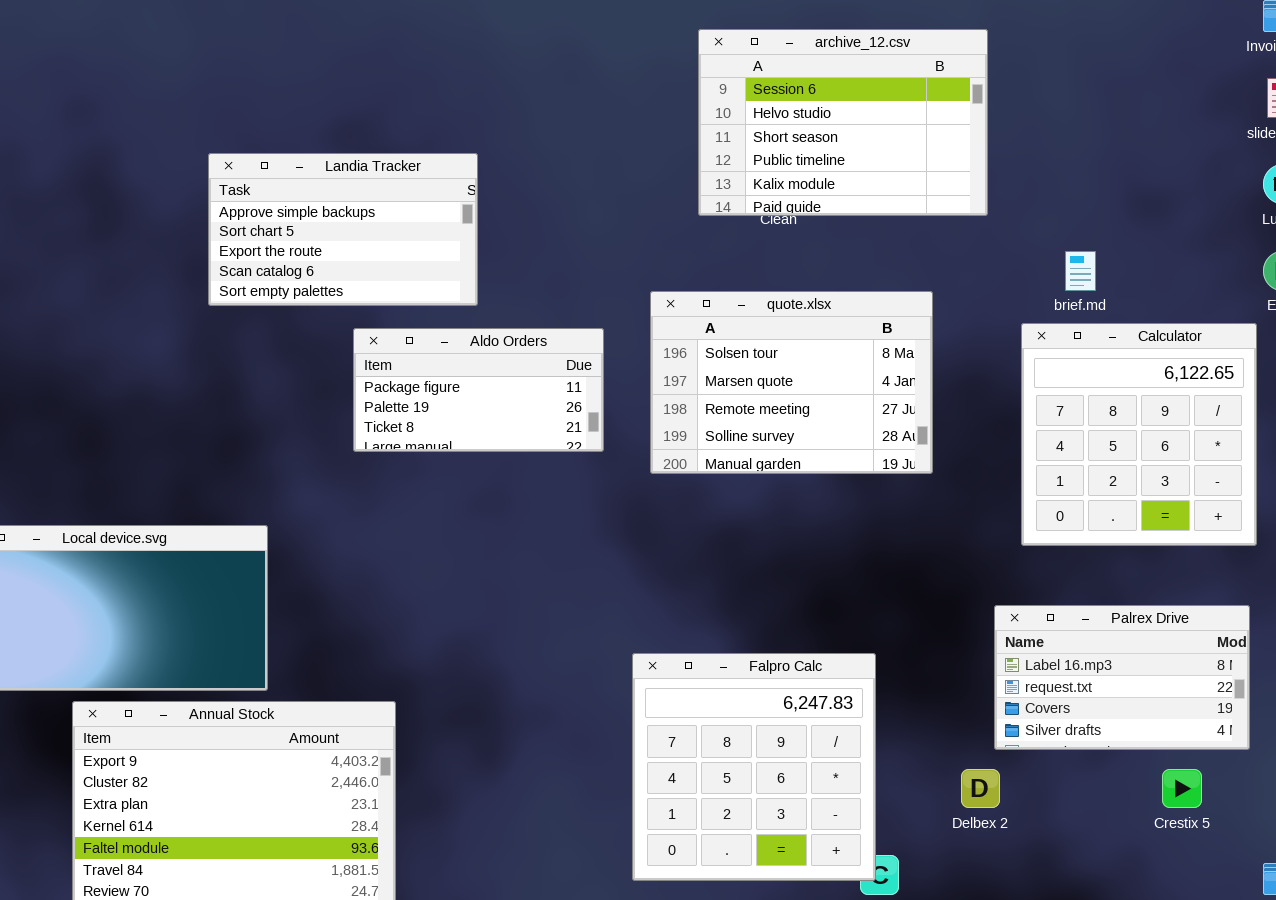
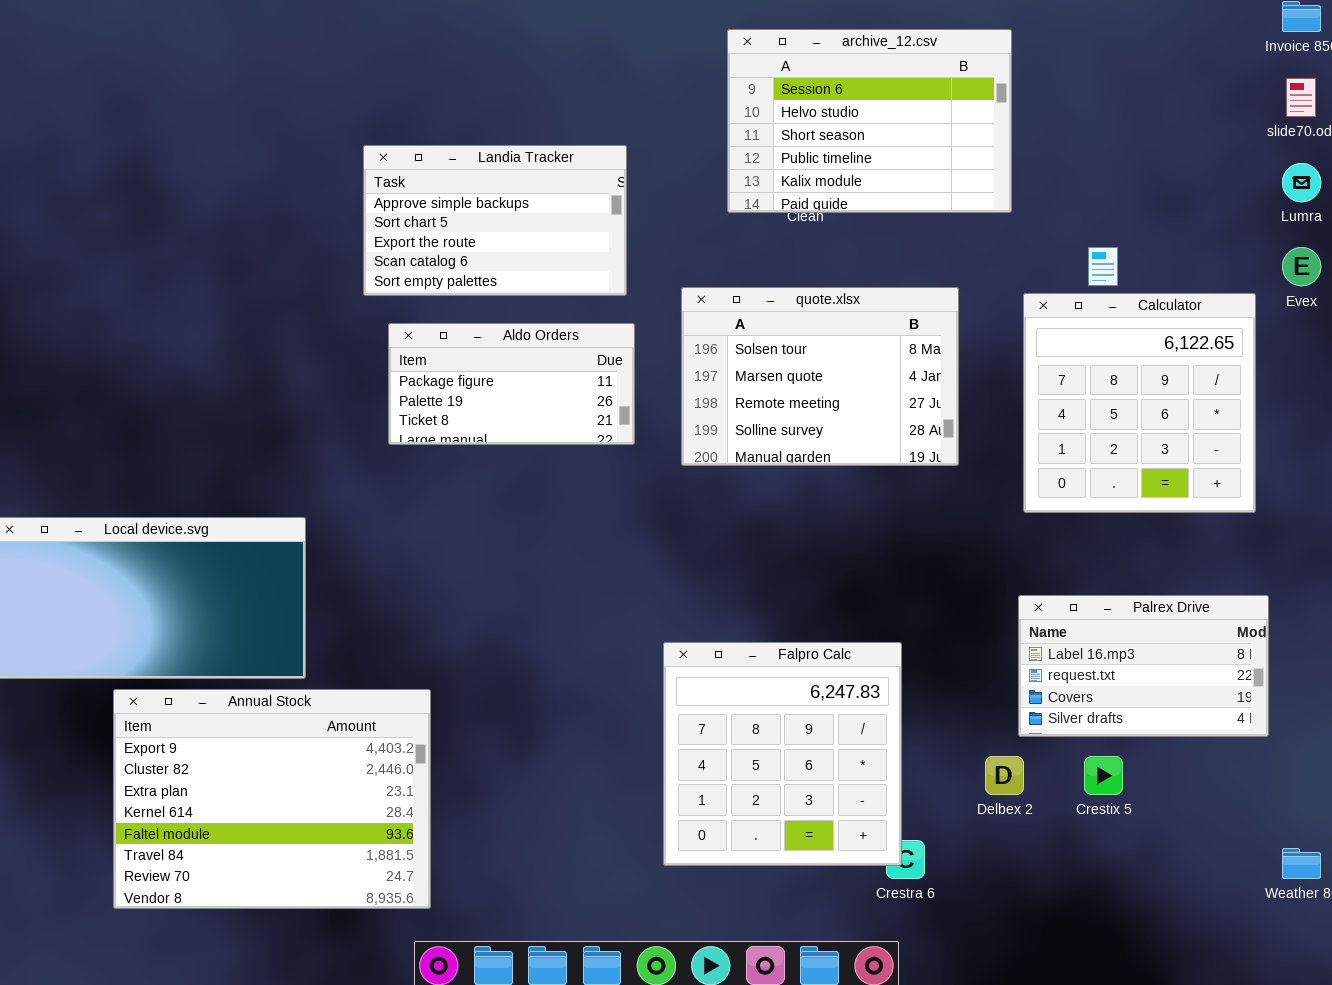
Landia Tracker: [208,153,478,306] -> [363,145,627,296], moved
Calculator: [1021,323,1257,546] -> [1023,293,1256,513], moved
Crestix 5: [1162,769,1202,808] -> [1084,756,1123,795], moved

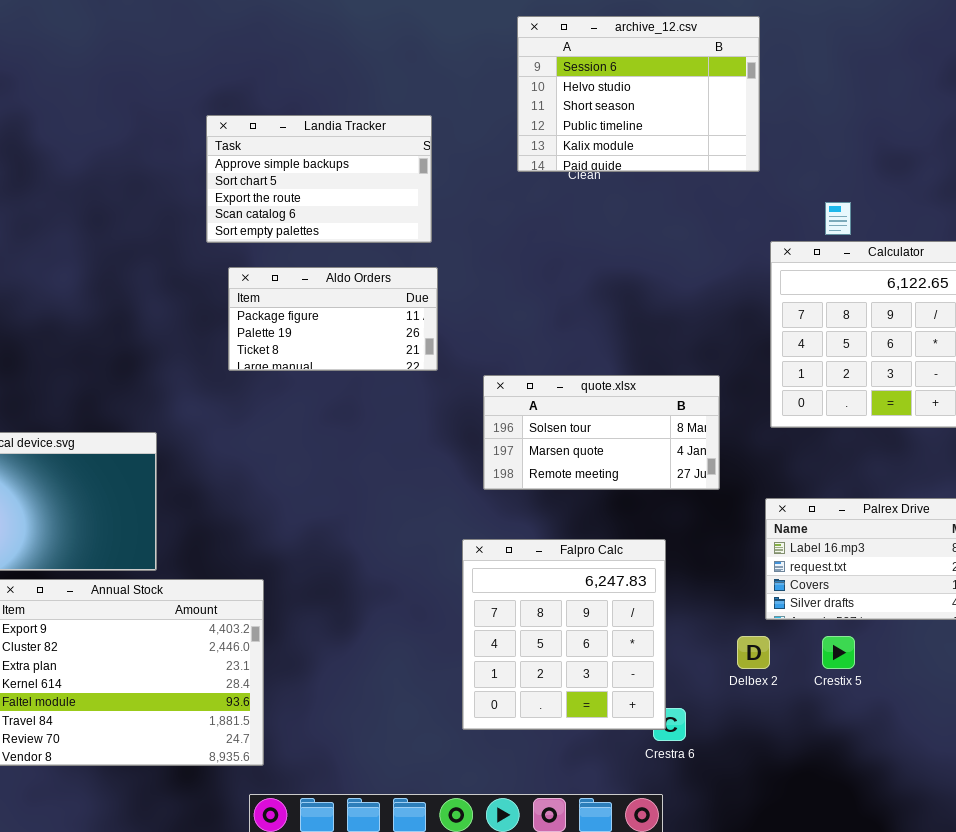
quote.xlsx: [681,287,959,466] -> [483,375,720,490], moved, resized

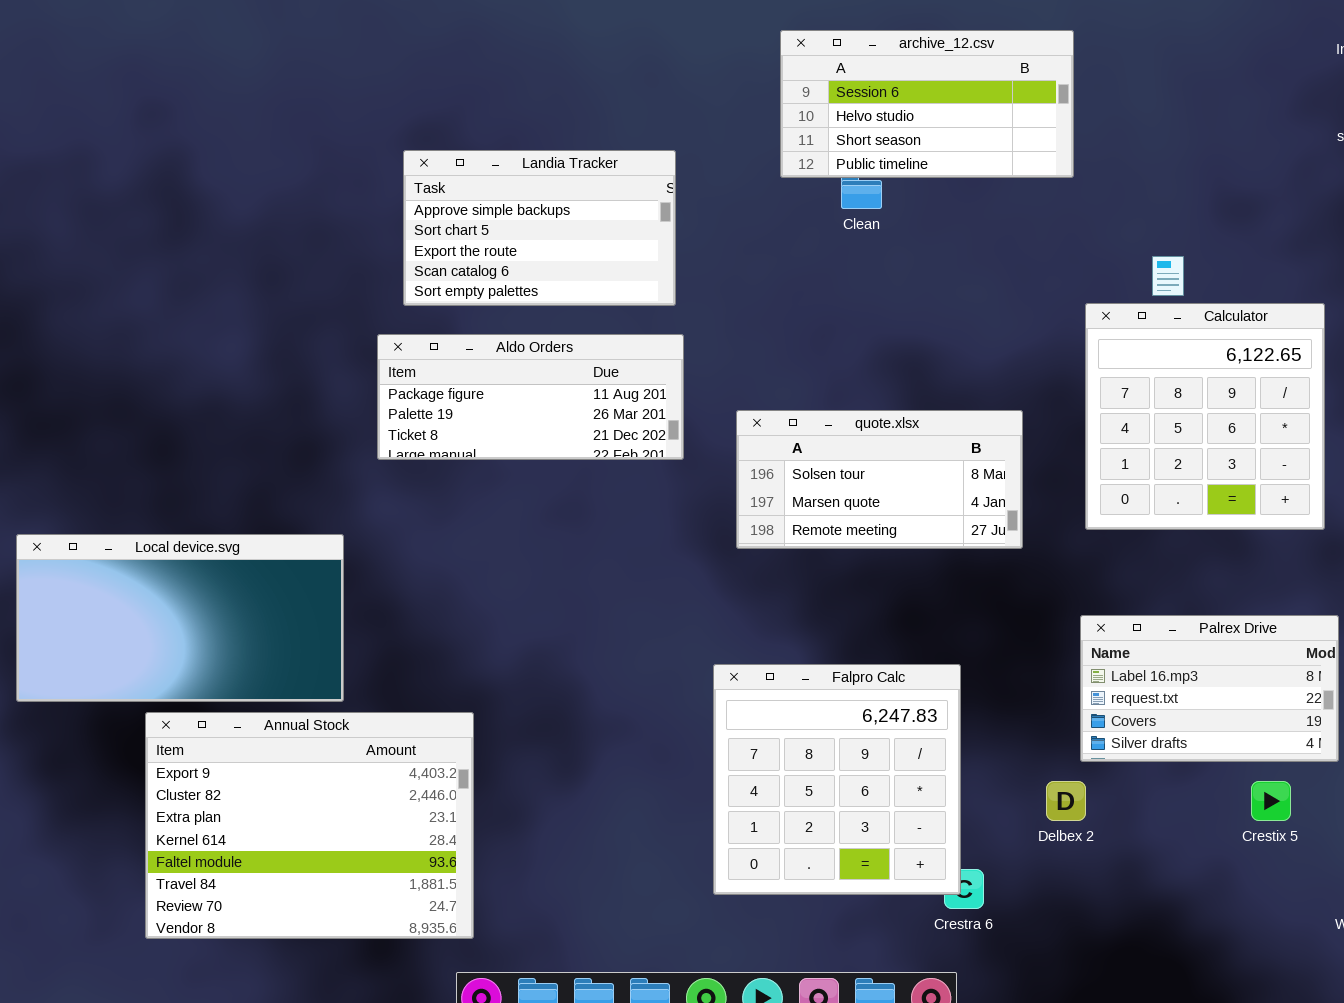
archive_12.csv: [517,16,760,172] -> [780,30,1074,178], resized
Aldo Orders: [228,267,438,371] -> [377,334,684,460], resized
quote.xlsx: [483,375,720,490] -> [736,410,1023,549], moved
Crestix 5: [822,636,855,669] -> [1251,781,1291,821], moved

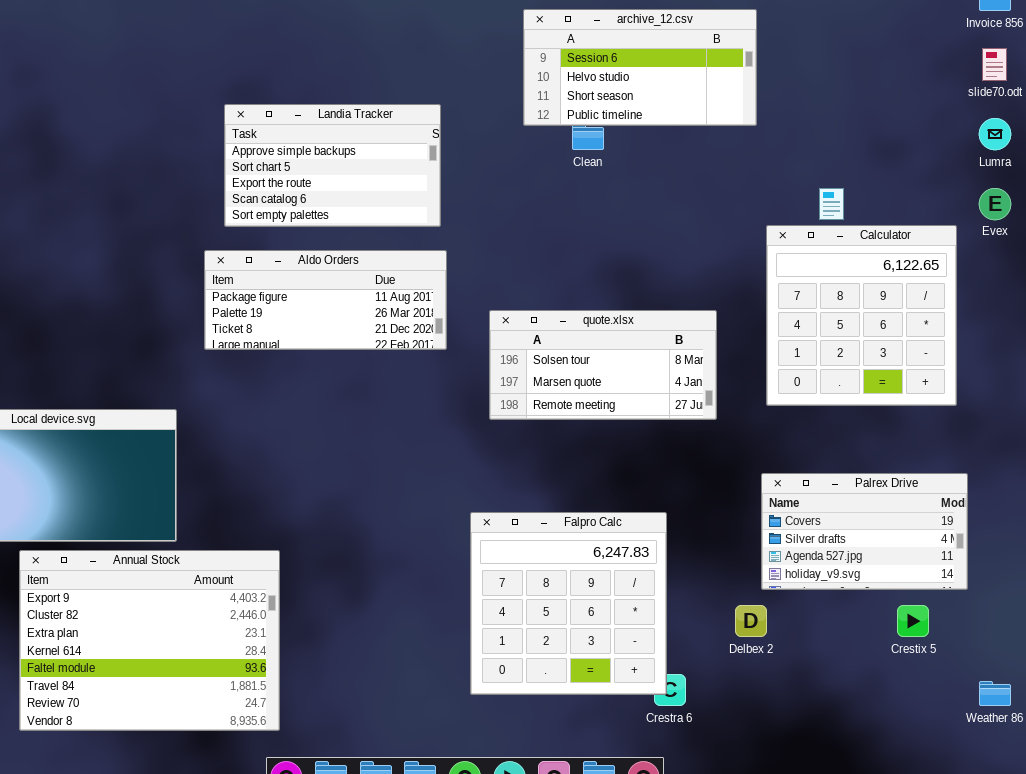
Palrex Drive: [1080,615,1339,762] -> [761,473,968,590], scrolled down 2 rows

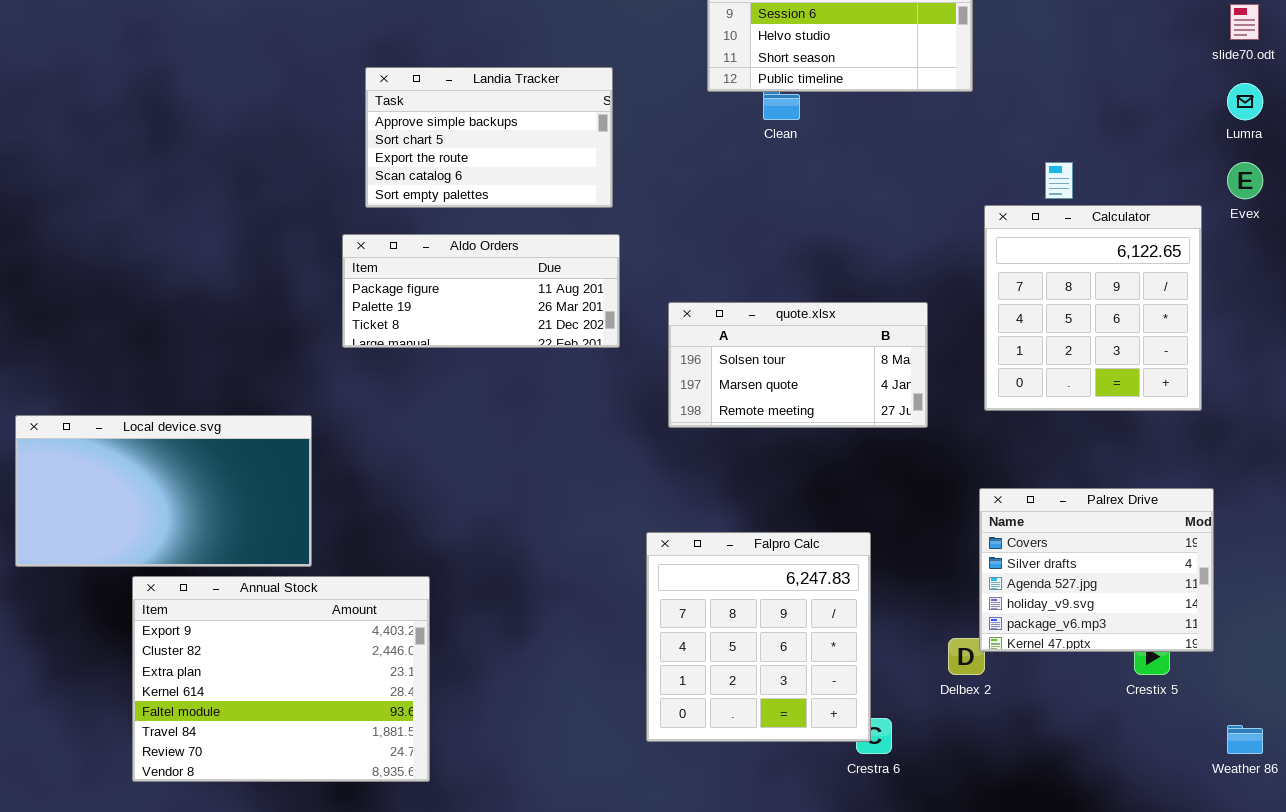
Palrex Drive: [761,473,968,590] -> [979,488,1214,652], resized

